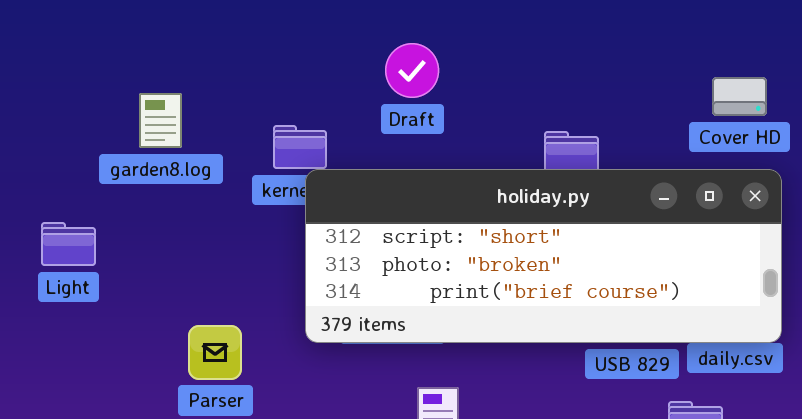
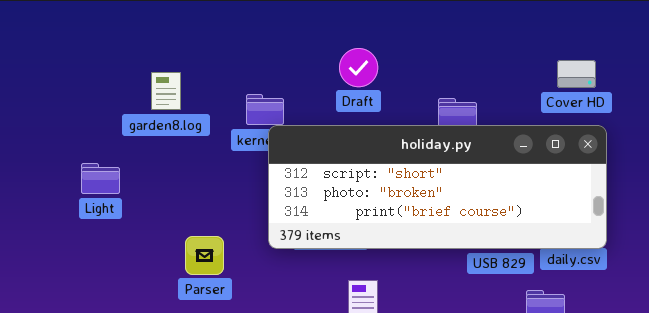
Draft: [385,43,439,98] -> [339,48,378,87], moved

